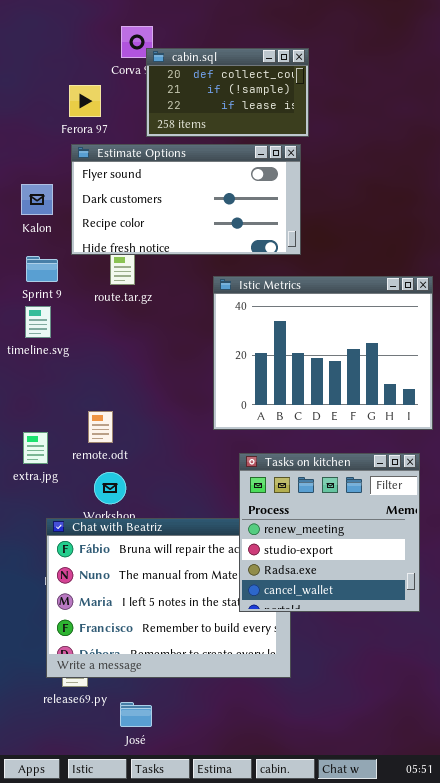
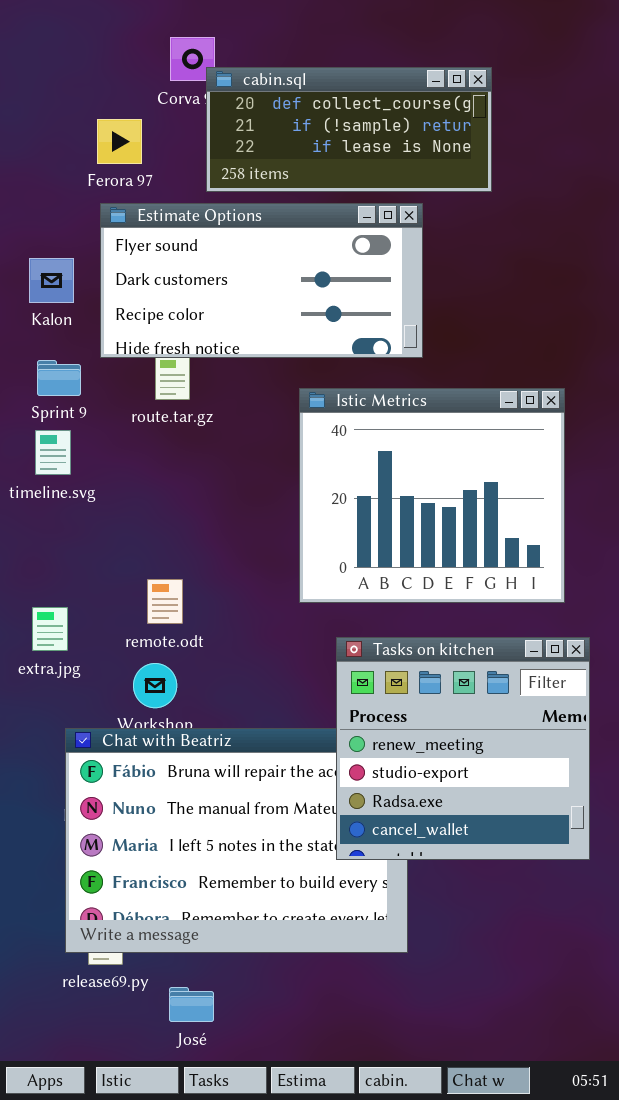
cabin.sql: [146,48,309,137] -> [206,67,492,192], resized
Istic Metrics: [213,276,433,430] -> [299,388,565,603], resized
remote.odt: [88,411,113,443] -> [147,579,183,624], moved

